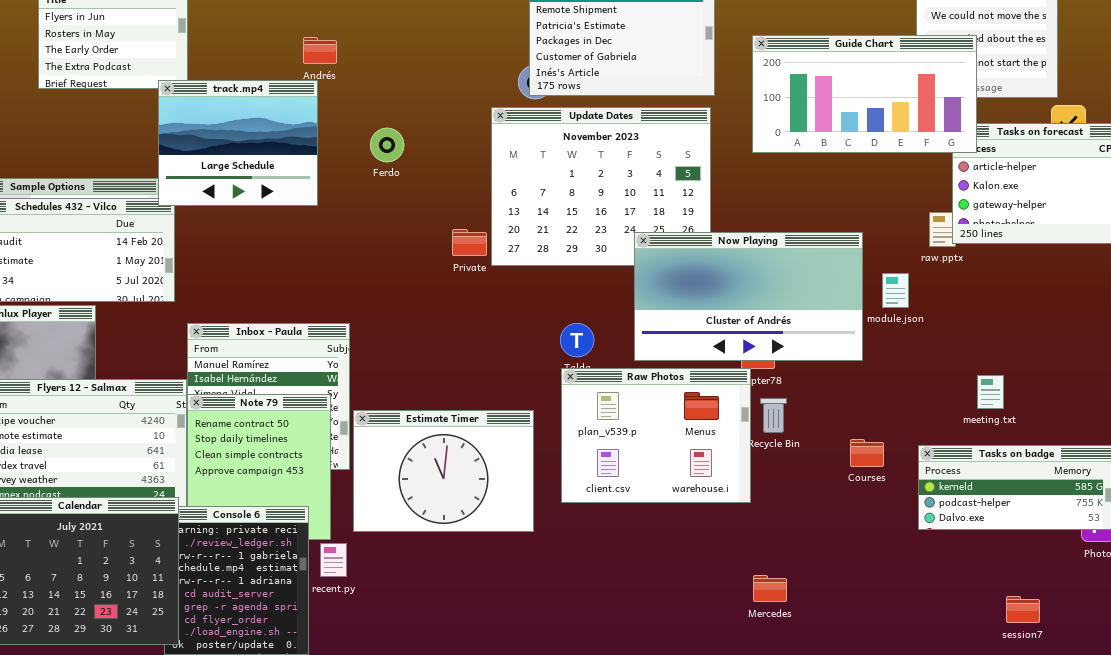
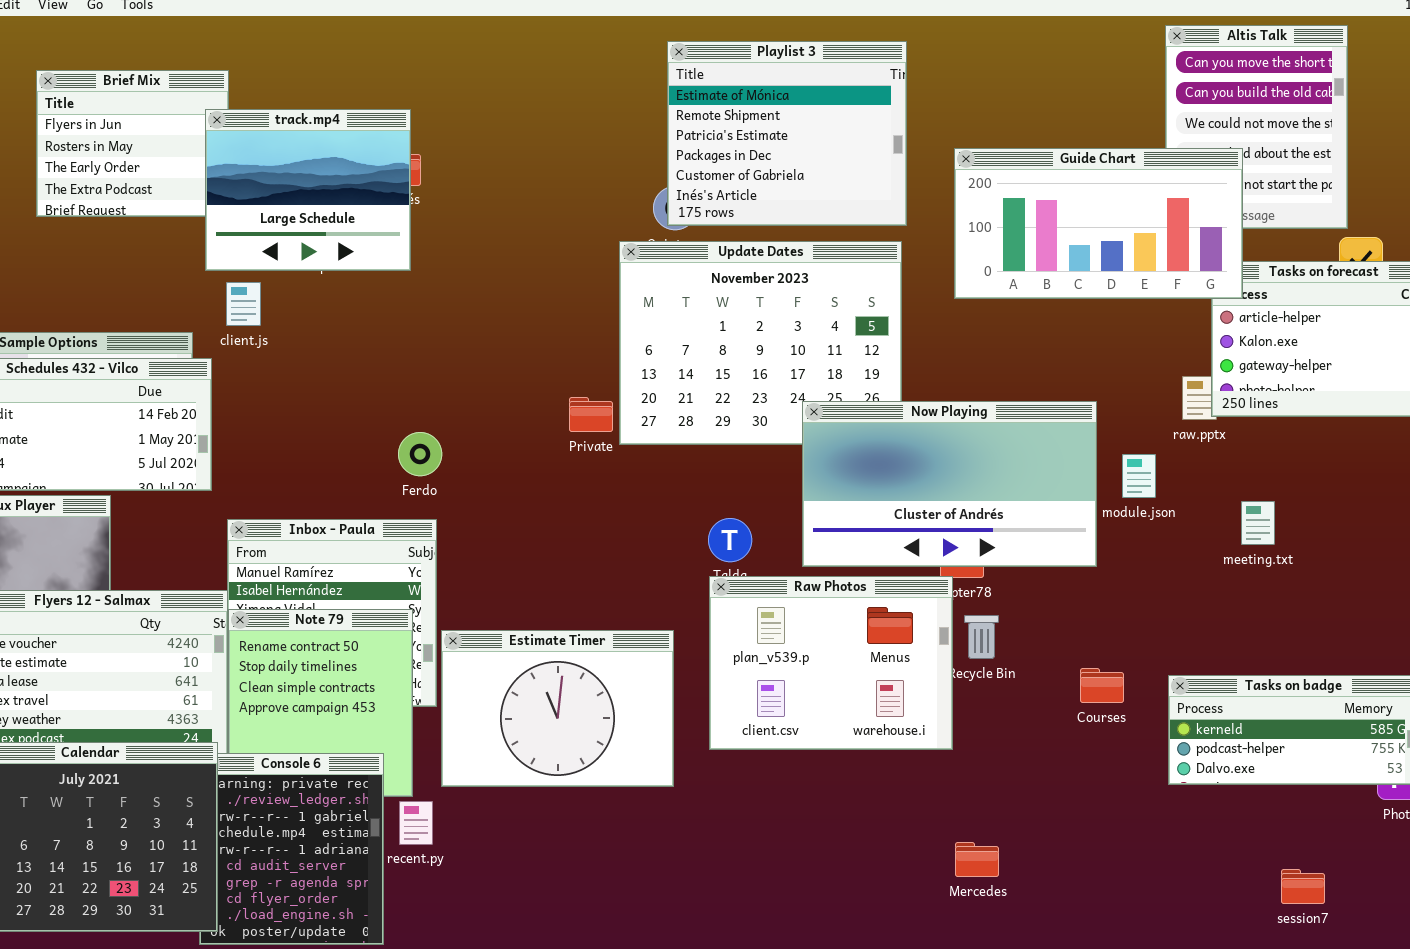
track.mp4: [158,80,318,206] -> [205,109,411,271], moved
Ferdo: [370,128,404,162] -> [398,432,442,476], moved
meeting.txt: [977,375,1004,409] -> [1241,501,1275,545], moved

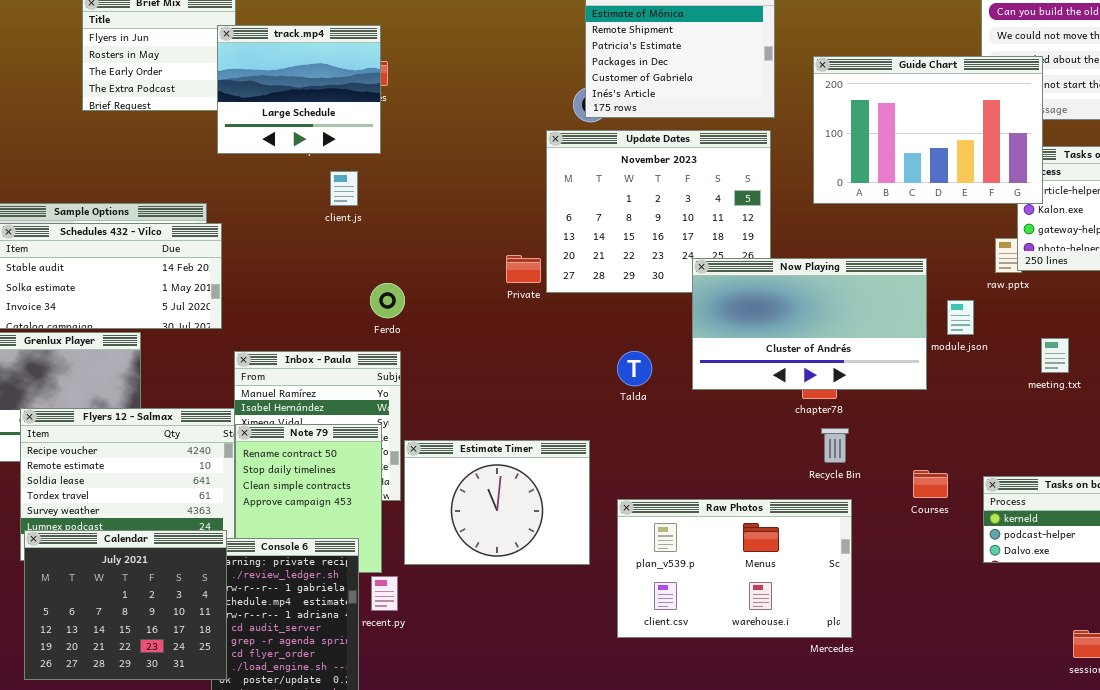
Guide Chart: [954,148,1243,299] -> [813,56,1043,204], resized
client.js: [226,282,261,326] -> [330,171,358,206], moved
Raw Photos: [709,576,953,750] -> [617,499,852,638], moved, resized

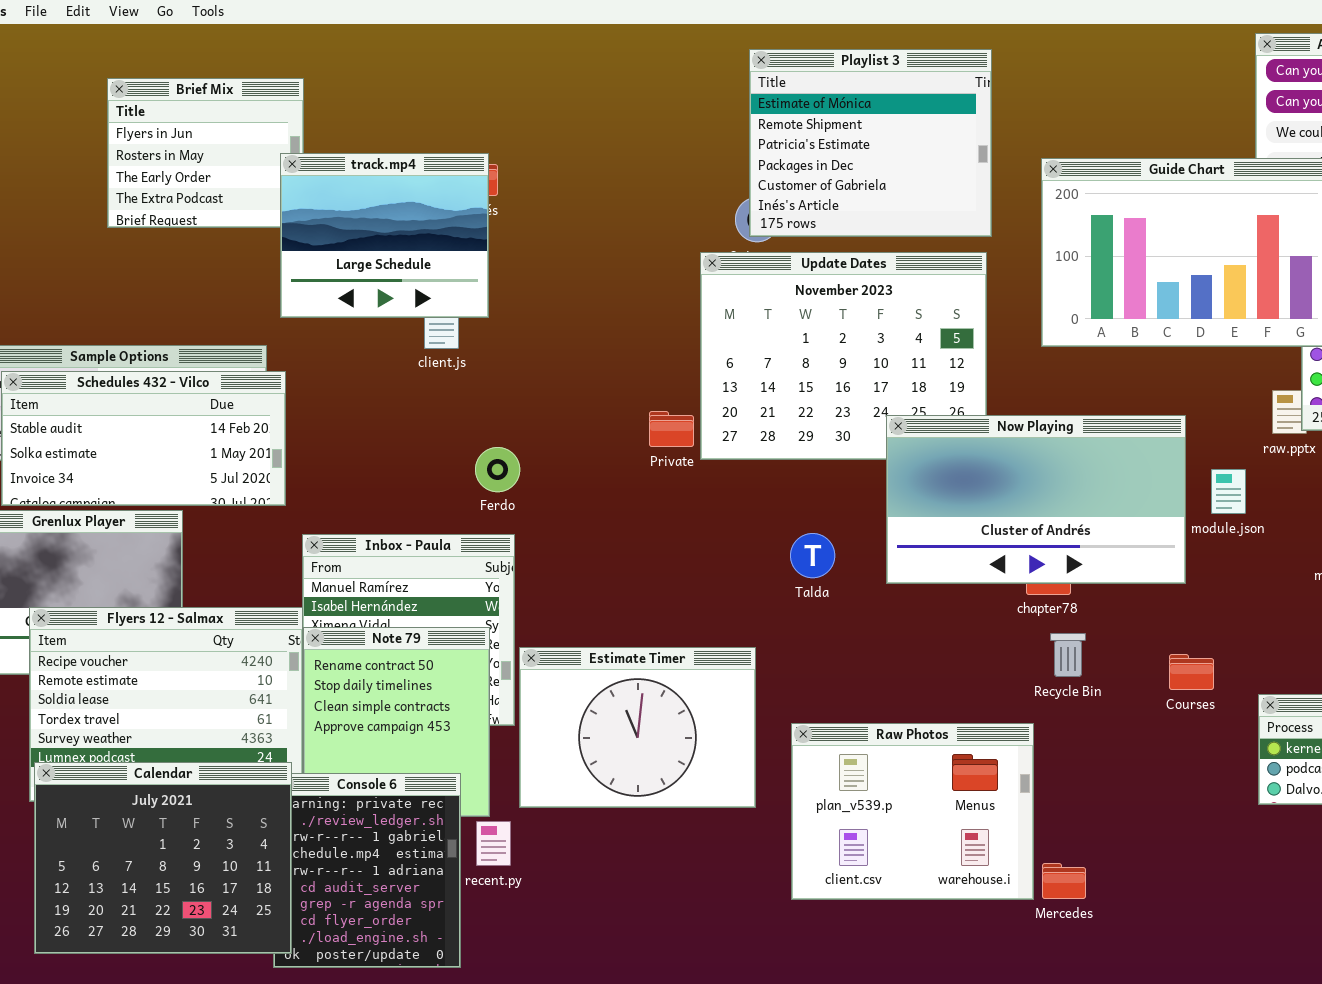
track.mp4: [217,25,381,154] -> [280,153,489,318], moved
Courses: [913,470,948,498] -> [1169,654,1214,690], moved
Raw Photos: [617,499,852,638] -> [791,723,1034,900], resized

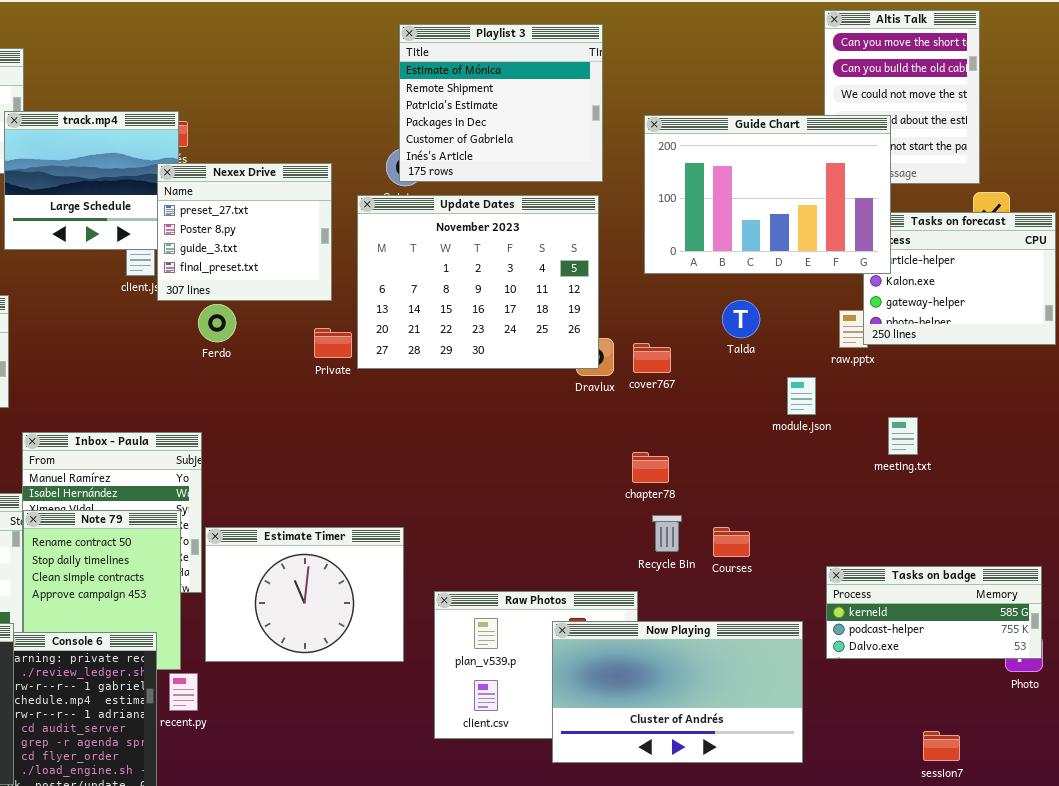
Nexex Drive: none -> [157,163,332,301], opened
Now Playing: [886,415,1186,584] -> [552,621,803,763], moved
Ferdo: [475,447,520,492] -> [198,304,236,342], moved
Talda: [790,533,835,578] -> [722,300,760,338], moved
Courses: [1169,654,1214,690] -> [713,527,750,557], moved

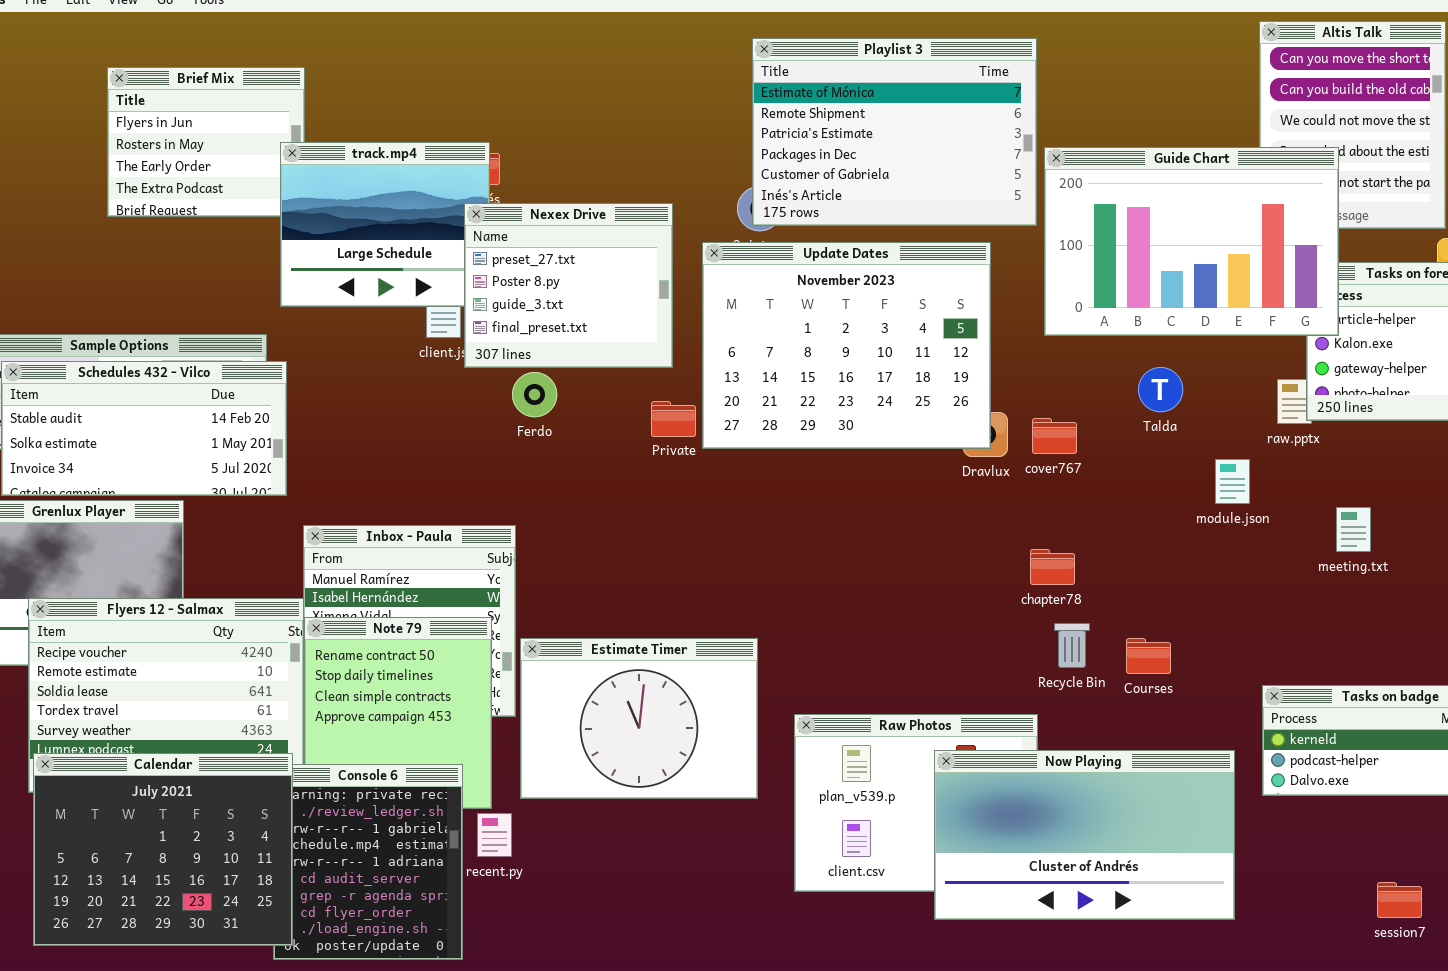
Playlist 3: [399,24,603,182] -> [752,38,1037,226], resized

